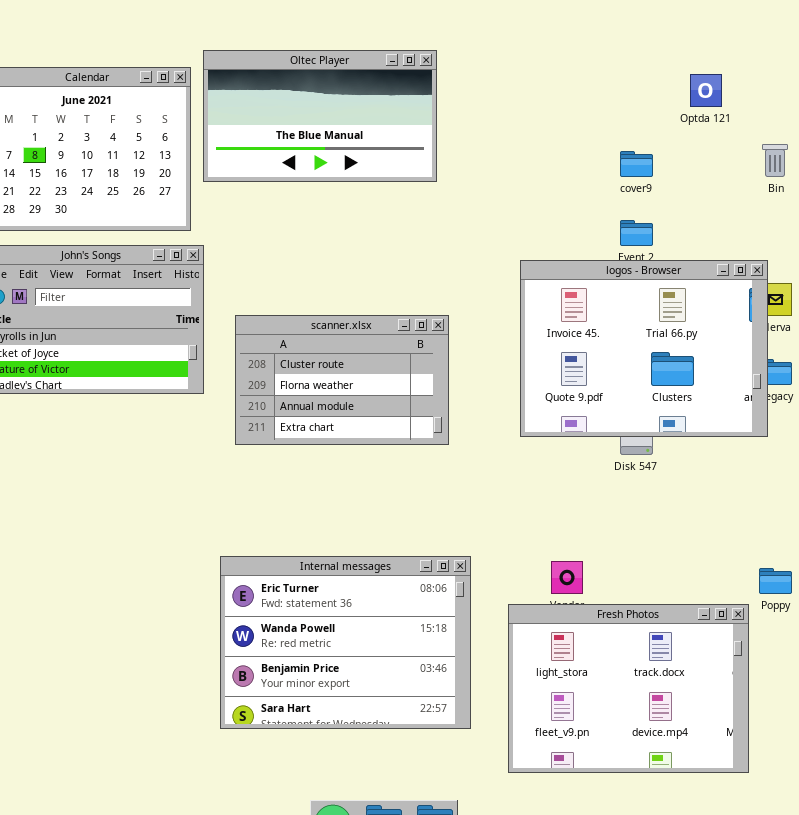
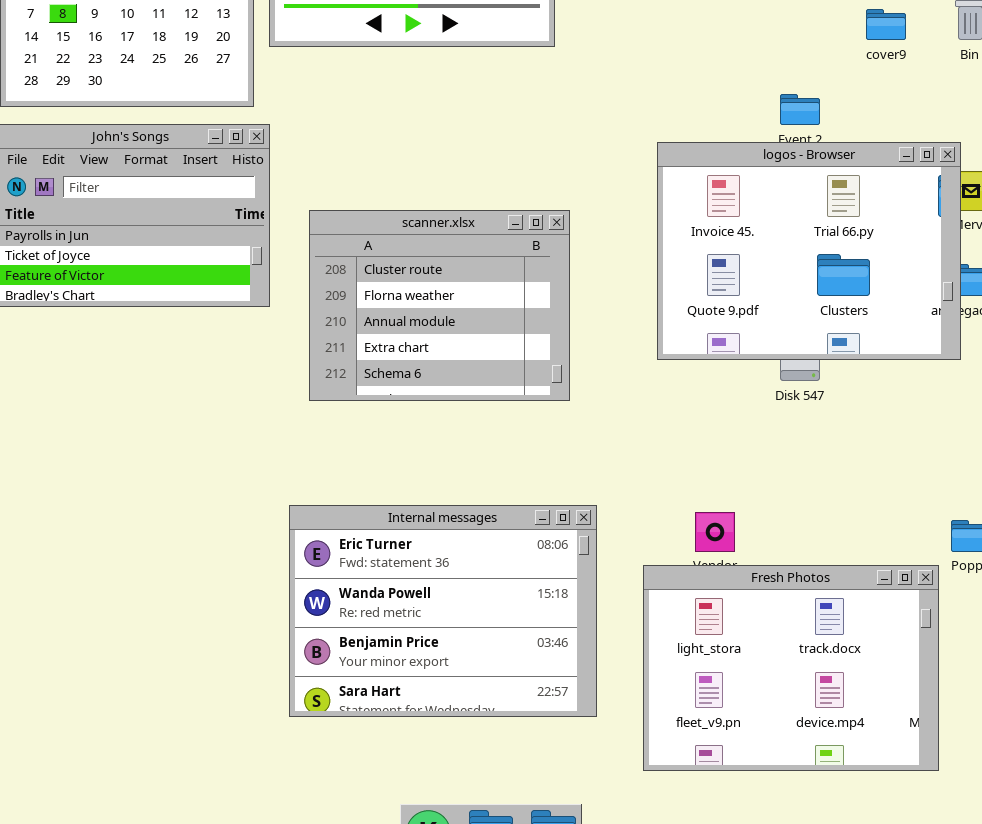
cover9: [620,151,653,177] -> [866,9,906,40], moved
scanner.xlsx: [235,315,449,445] -> [309,210,570,401], resized

